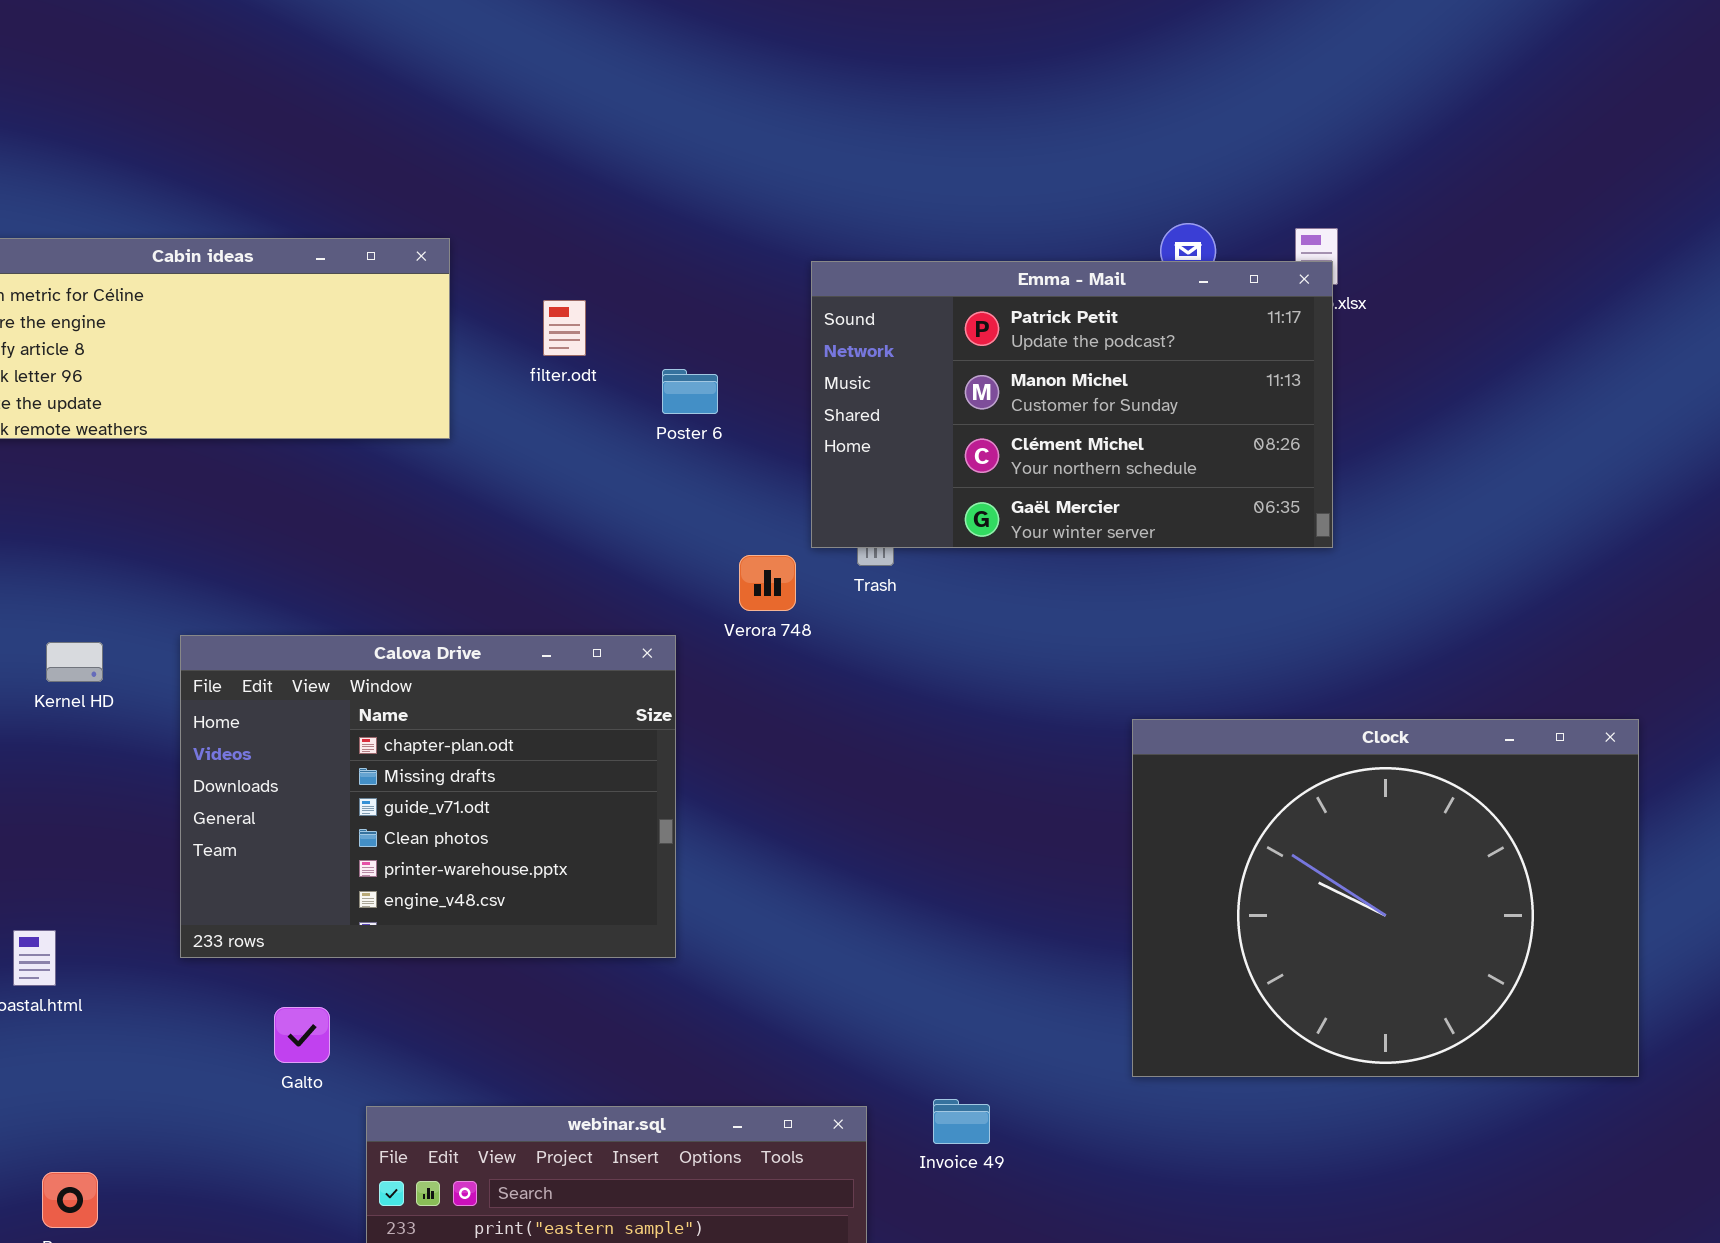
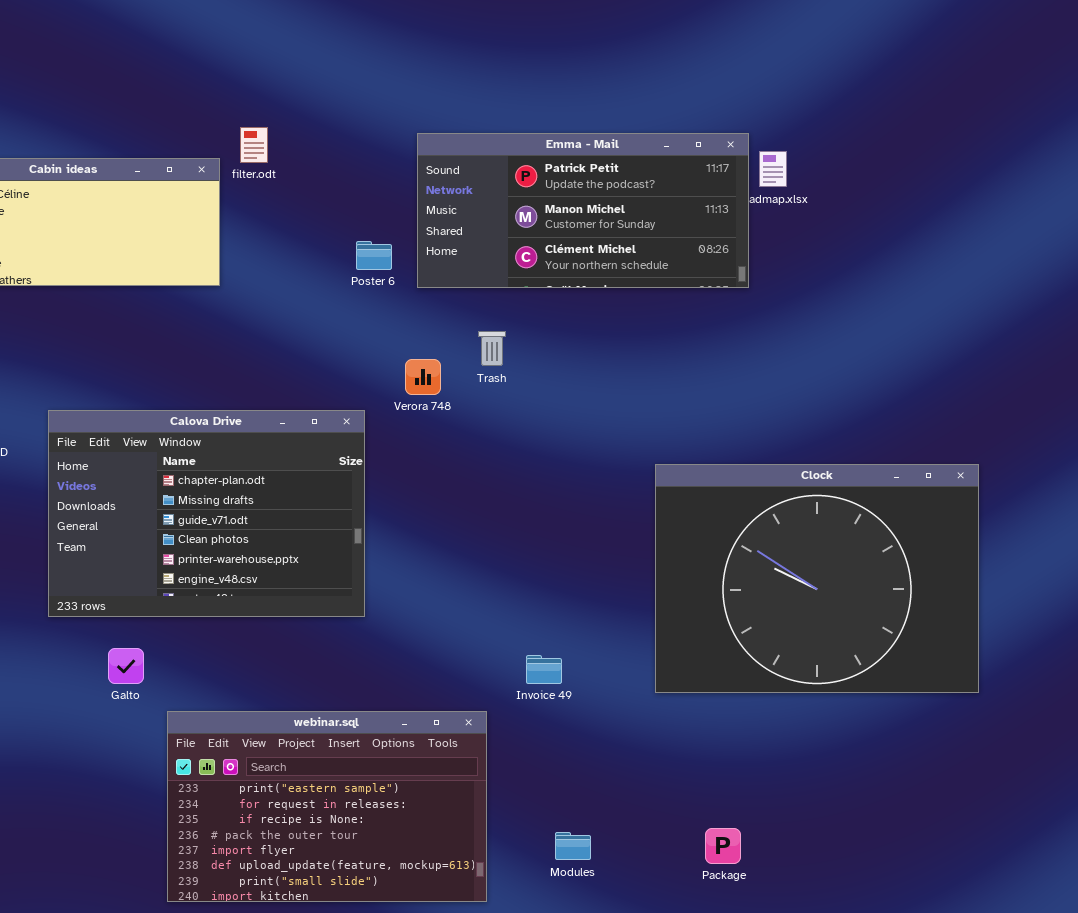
Emma - Mail: [811,261,1333,548] -> [417,133,749,288], moved, resized
filter.odt: [543,300,586,356] -> [240,127,268,163], moved
Invoice 49: [933,1099,990,1144] -> [526,655,562,684], moved

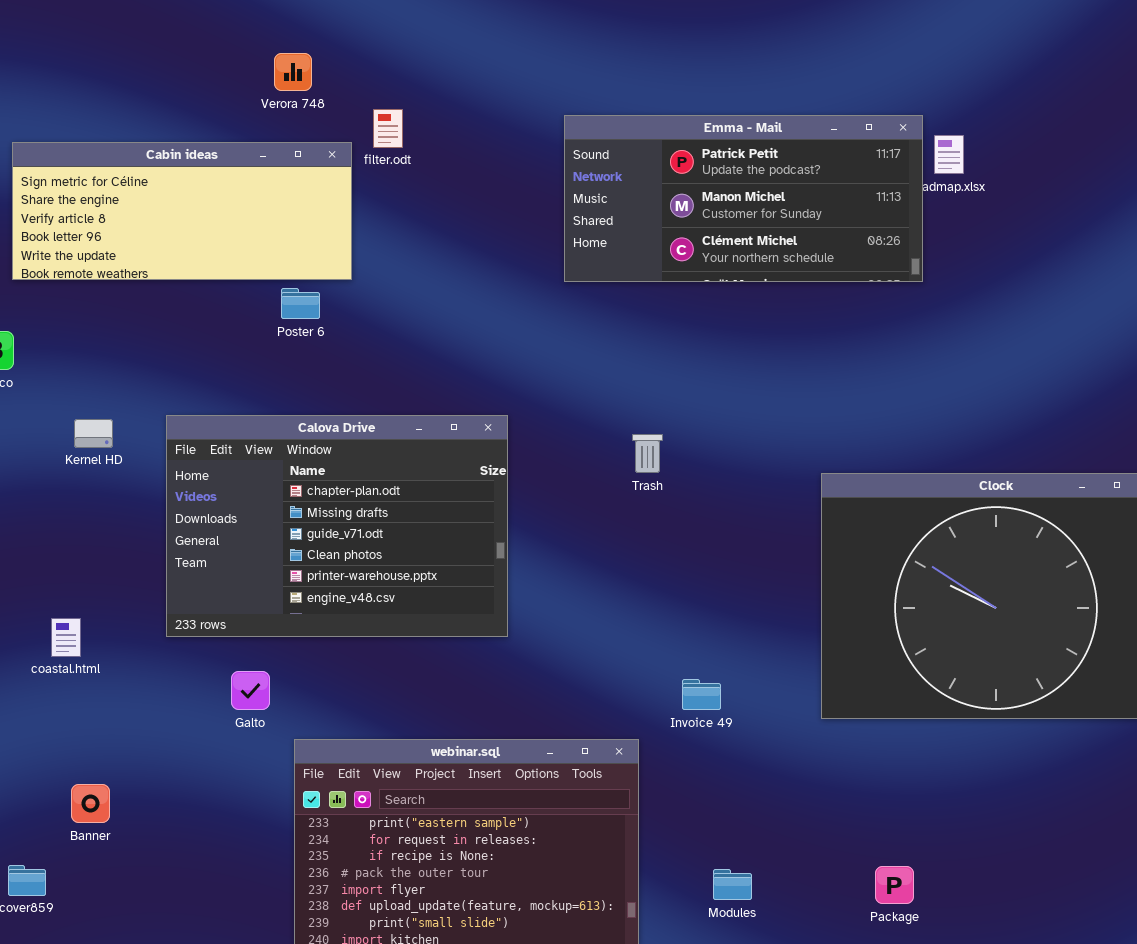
Poster 6: [356,241,392,270] -> [281,288,320,319], moved
Trash: [478,331,506,366] -> [632,434,663,473], moved
Verora 748: [405,359,441,395] -> [274,53,312,91], moved

